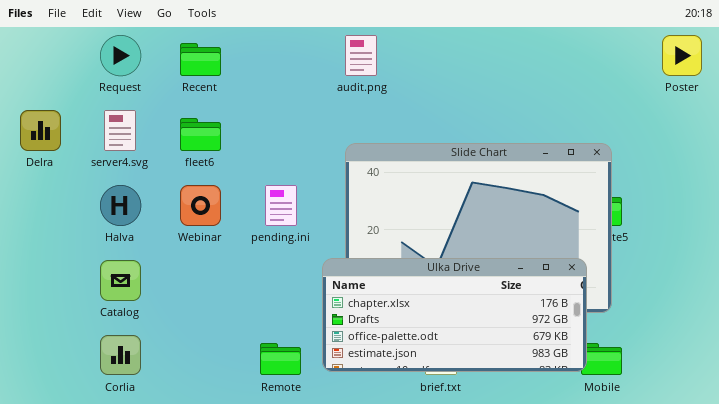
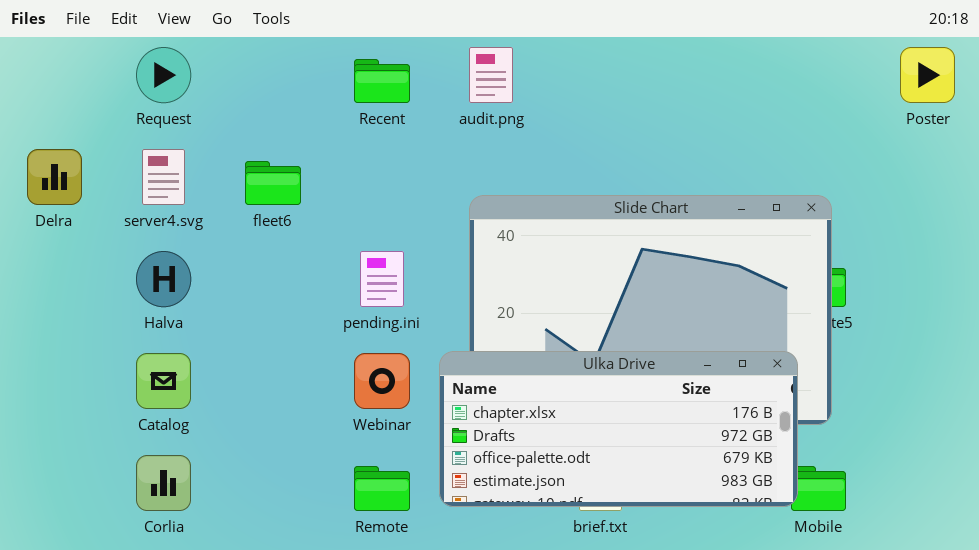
Recent: [180,43,221,76] -> [354,59,410,103], moved
Webinar: [180,185,221,226] -> [354,353,410,409], moved

